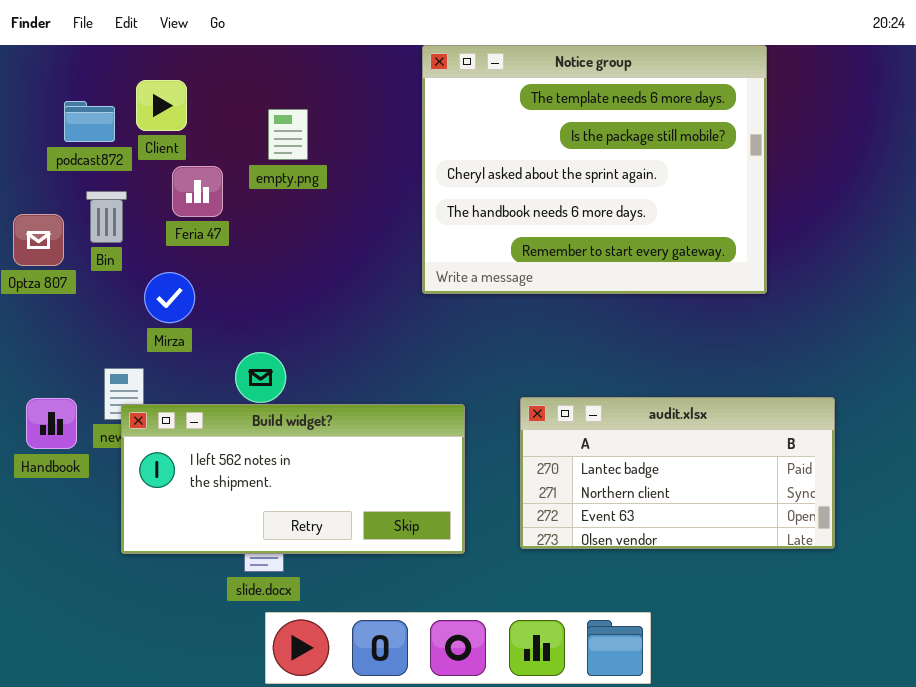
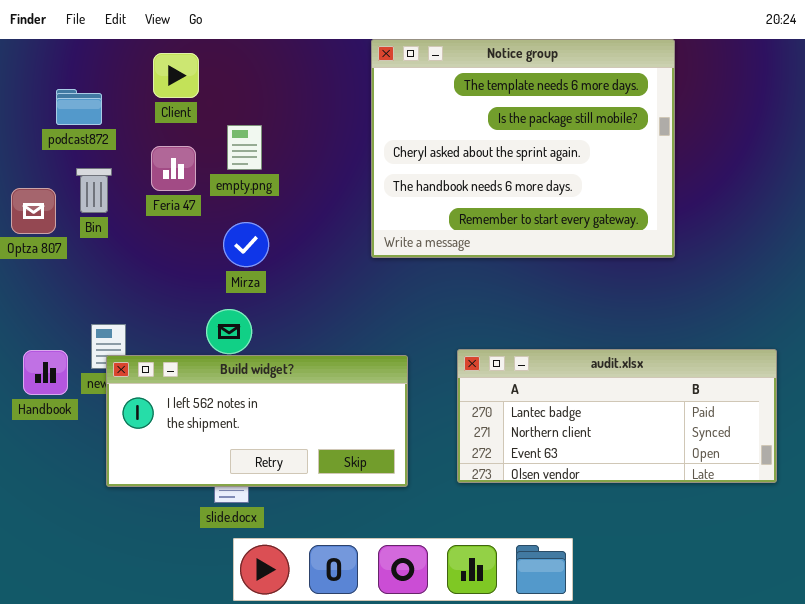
Client: [136,80,187,131] -> [153,53,199,98], moved
empty.png: [268,109,308,160] -> [227,125,262,170], moved
Mirza: [144,272,195,323] -> [223,222,269,267], moved
audit.xlsx: [520,397,835,549] -> [457,349,777,483], resized

